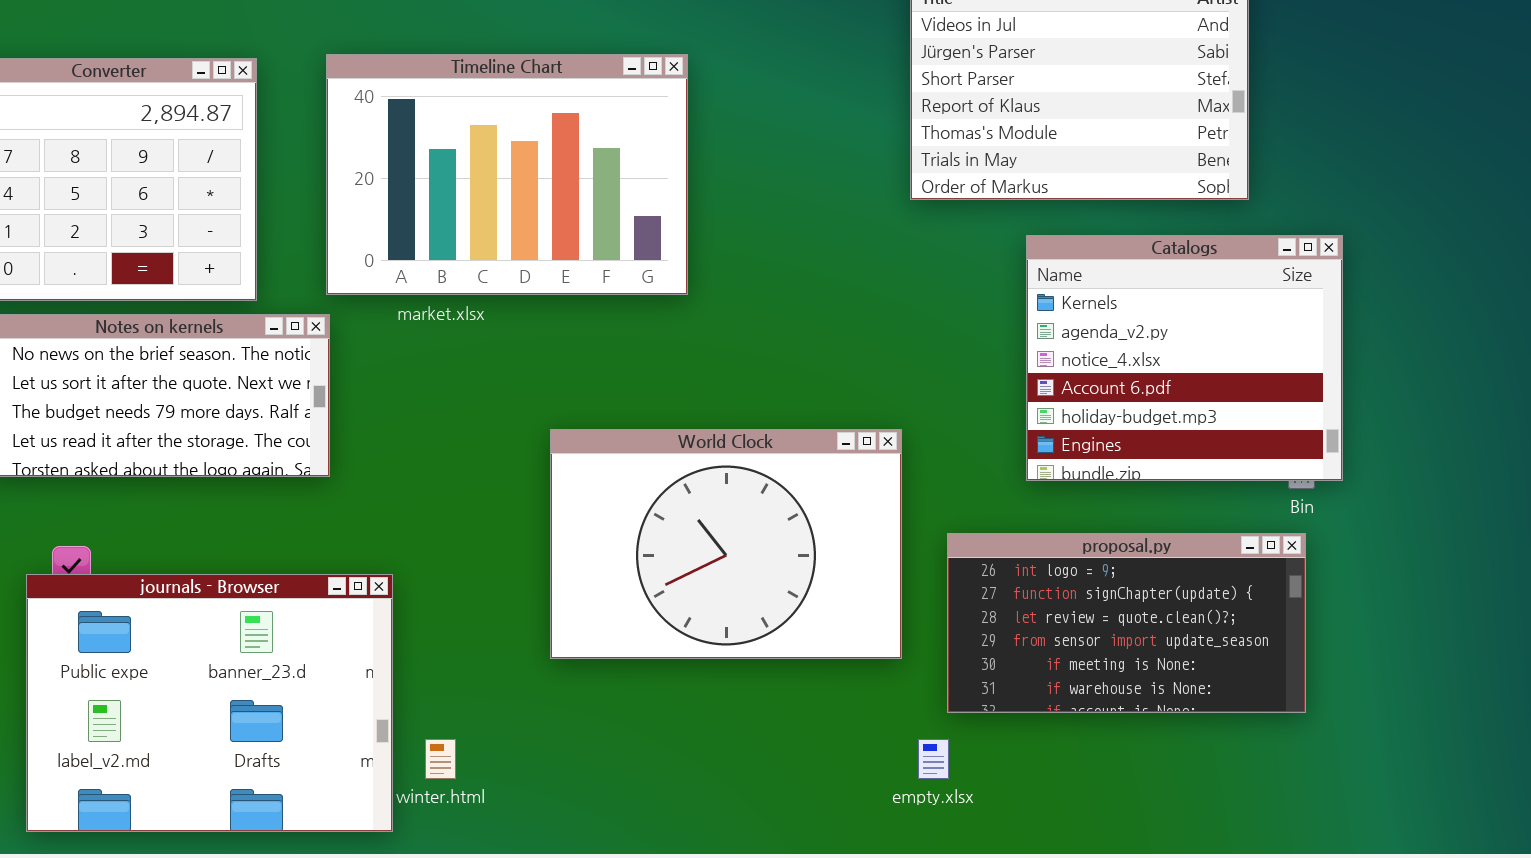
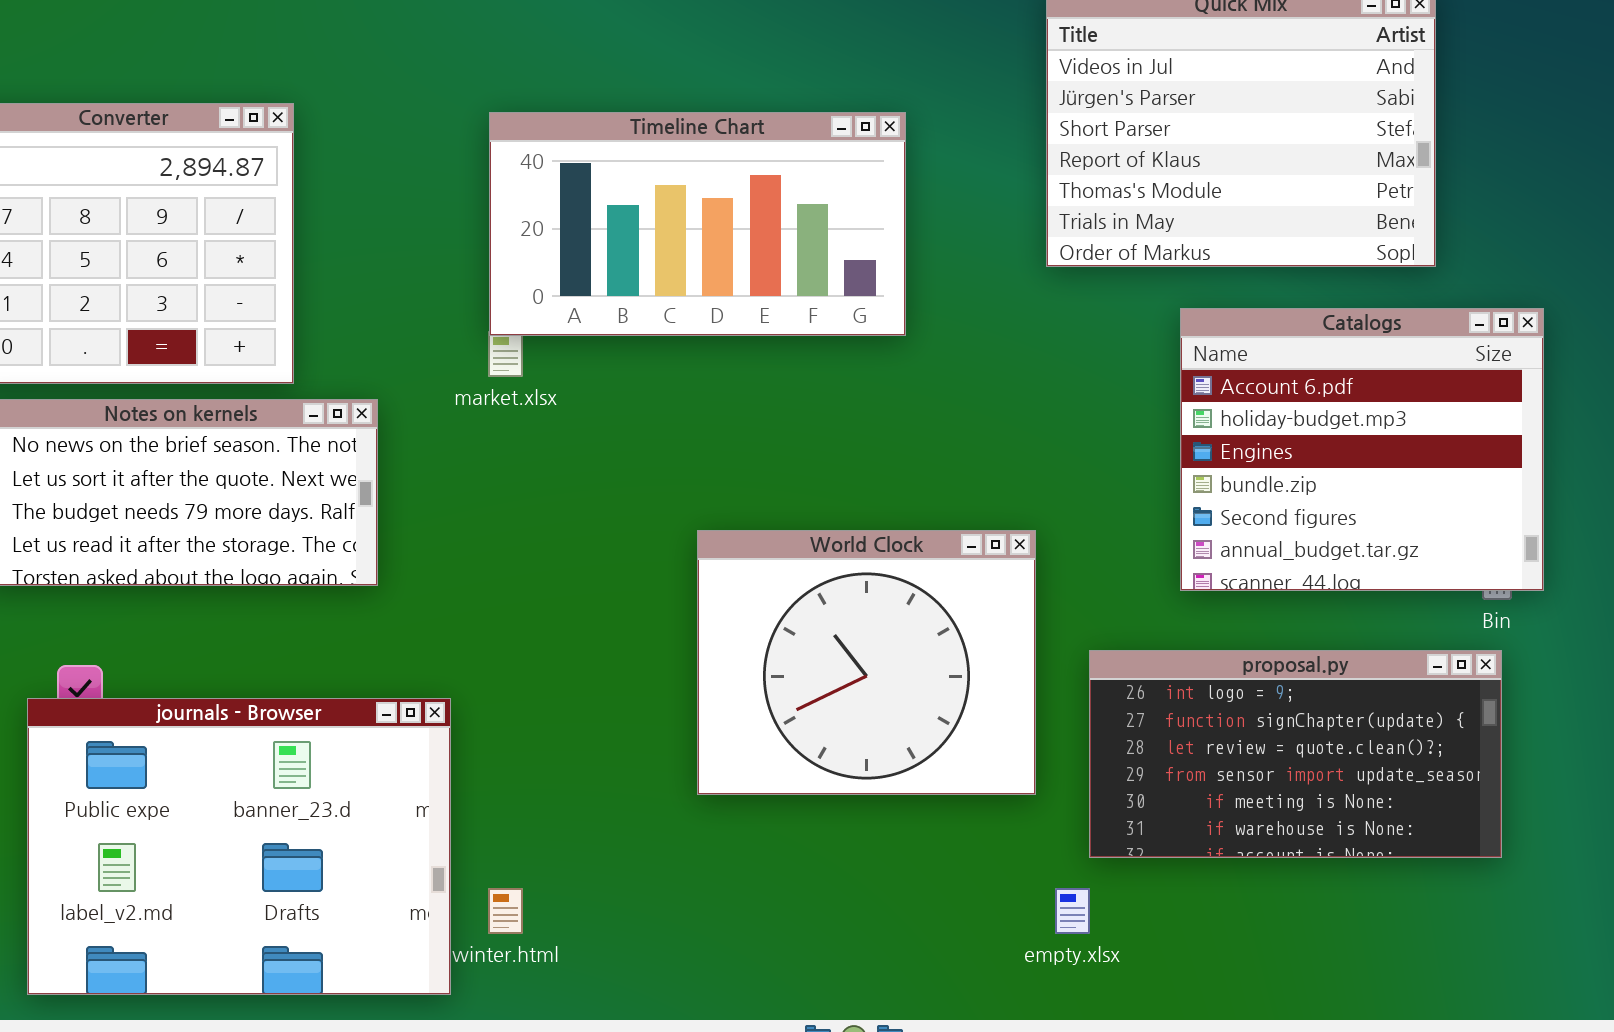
Timeline Chart: [326,54,688,295] -> [489,112,906,336], moved, resized
Catalogs: [1026,235,1343,481] -> [1180,308,1544,591], scrolled down 3 rows
World Clock: [550,429,902,659] -> [697,530,1036,795], resized

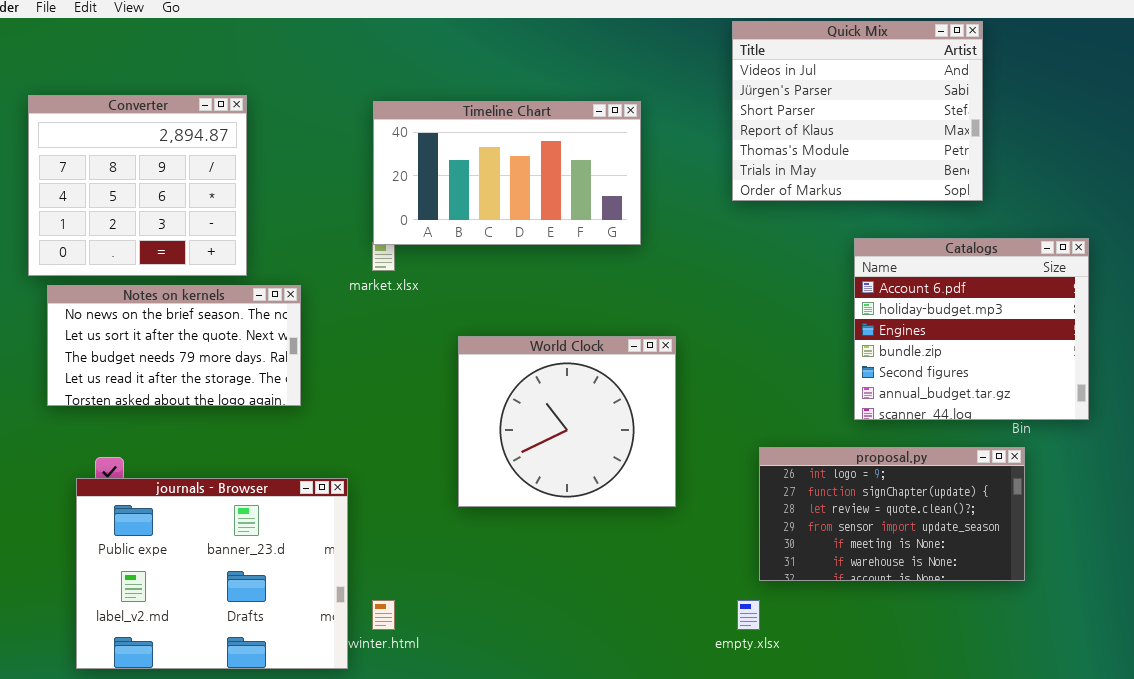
Catalogs: [1180,308,1544,591] -> [854,238,1089,420], moved
World Clock: [697,530,1036,795] -> [458,336,676,507], moved

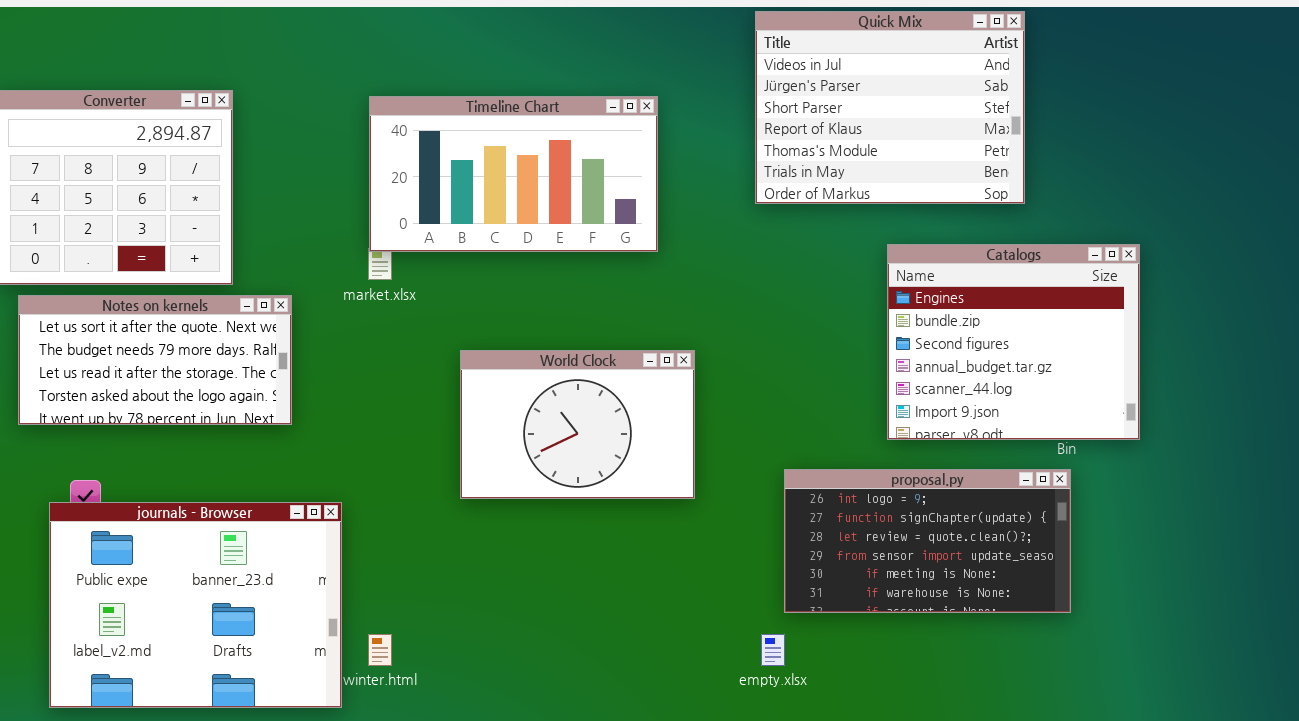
Catalogs: [854,238,1089,420] -> [887,244,1140,440], scrolled down 2 rows
Notes on kernels: [47,285,301,406] -> [18,295,292,425], scrolled down 1 row
World Clock: [458,336,676,507] -> [460,350,695,499], resized

